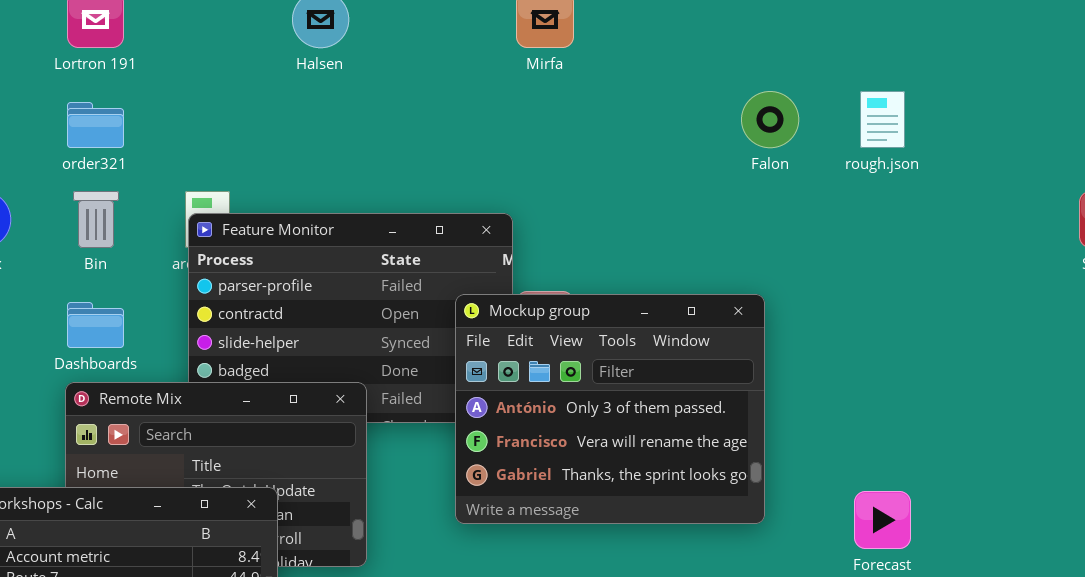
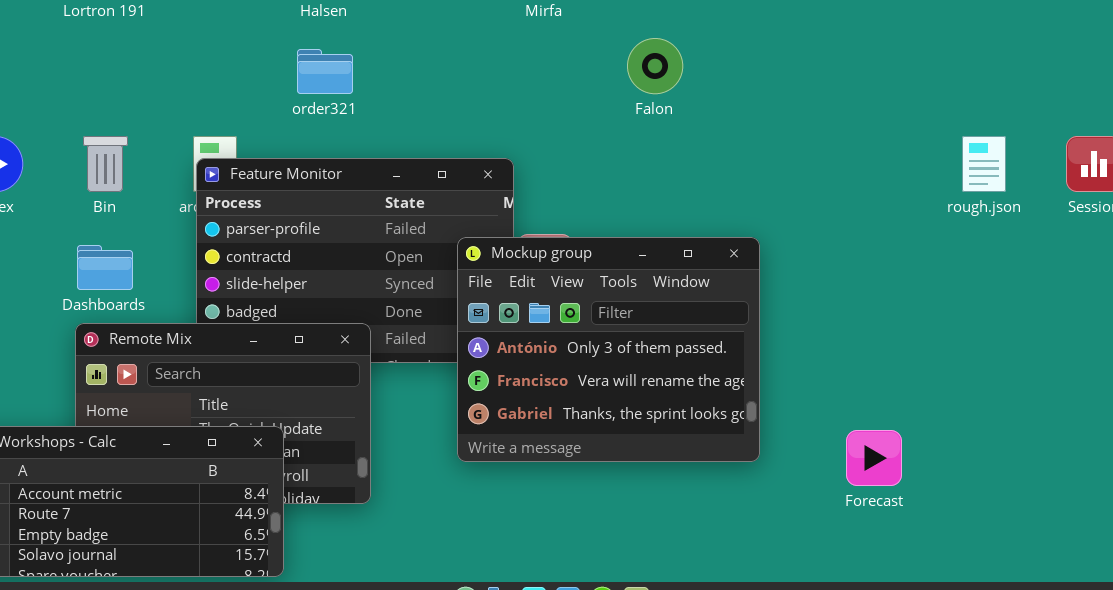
Falon: [741,91,799,148] -> [627,38,683,94], moved
rough.json: [860,91,905,148] -> [962,136,1006,192], moved
order321: [67,102,124,148] -> [297,49,353,94], moved

